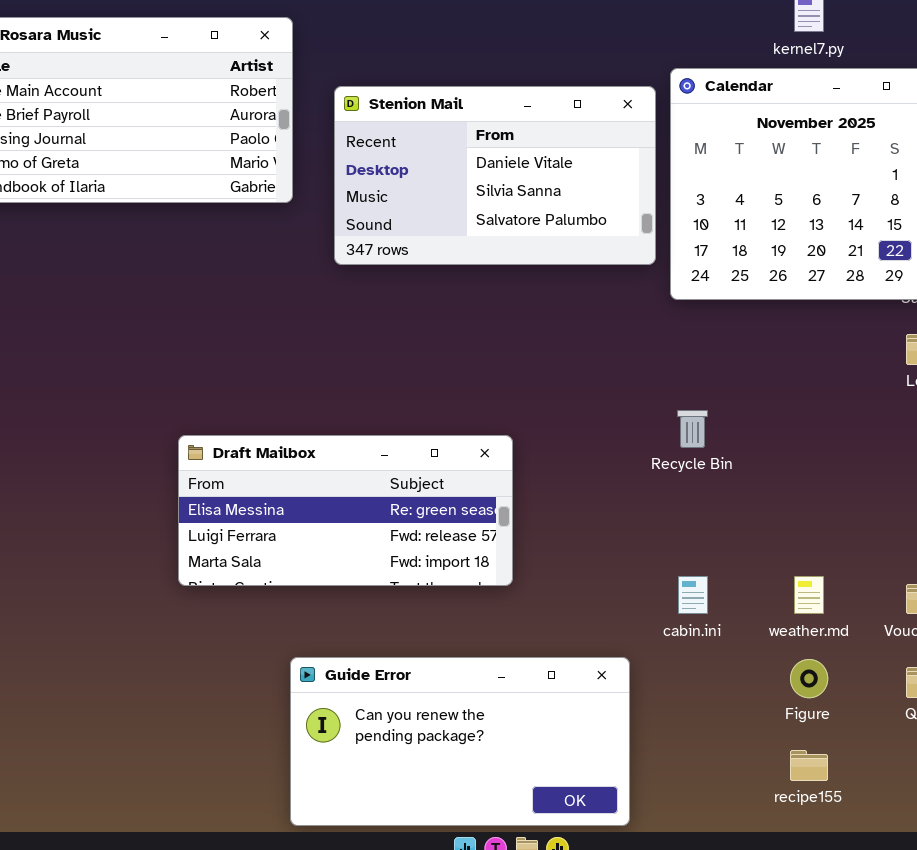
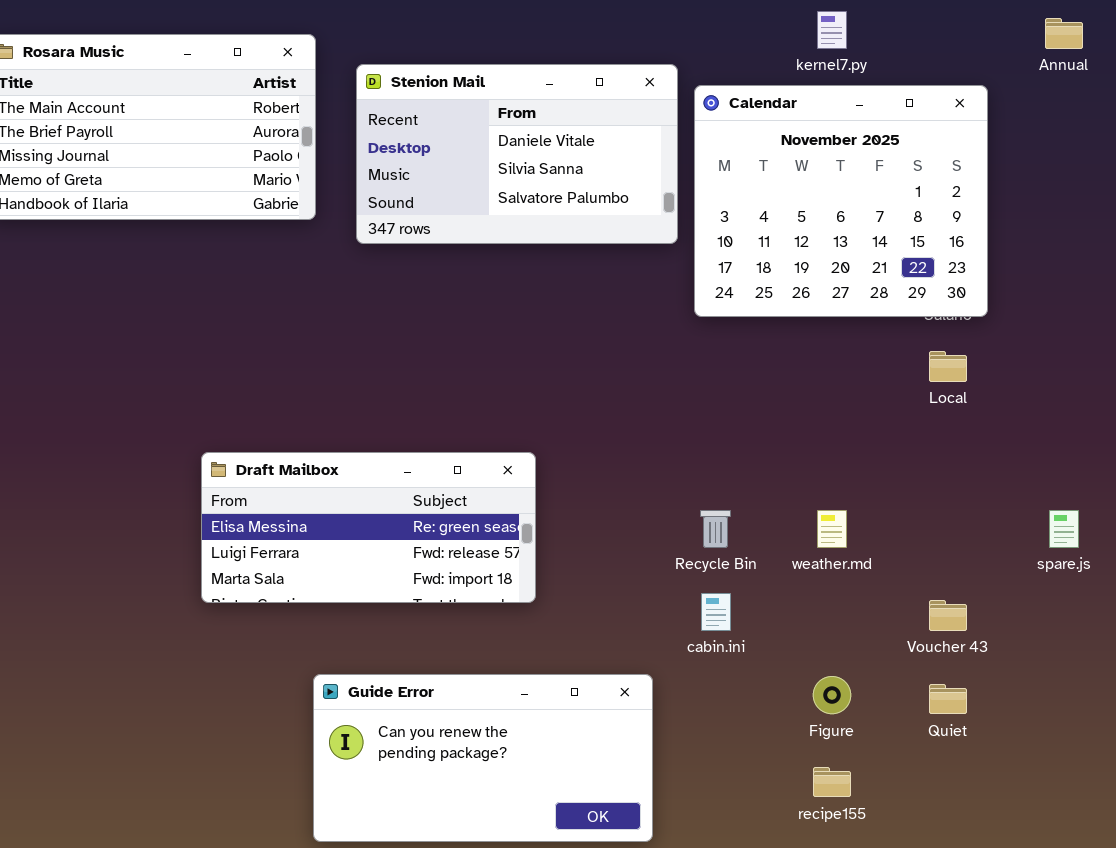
Stenion Mail: [334,86,656,265] -> [356,64,678,244], moved
Recycle Bin: [677,410,708,448] -> [700,510,731,548], moved
weather.md: [794,576,824,614] -> [817,510,847,548], moved

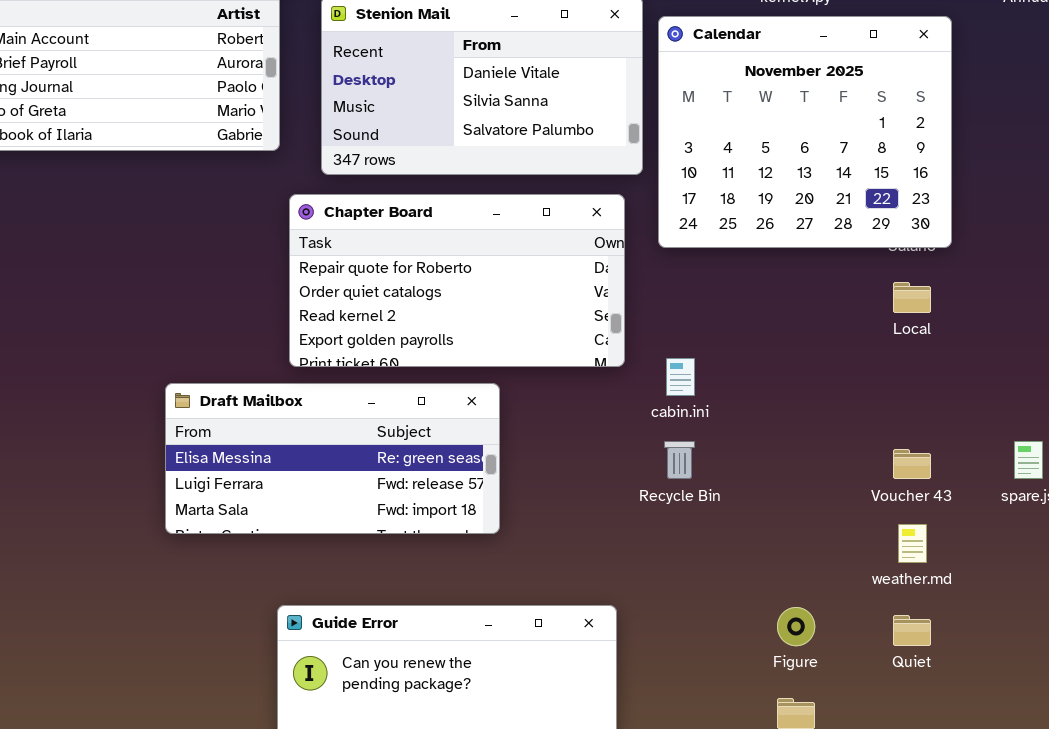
Chapter Board: none -> [289,194,625,367], opened
weather.md: [817,510,847,548] -> [898,524,927,563], moved
cabin.ini: [701,593,731,631] -> [666,358,695,396], moved
Voucher 43: [929,600,967,631] -> [893,449,931,479], moved

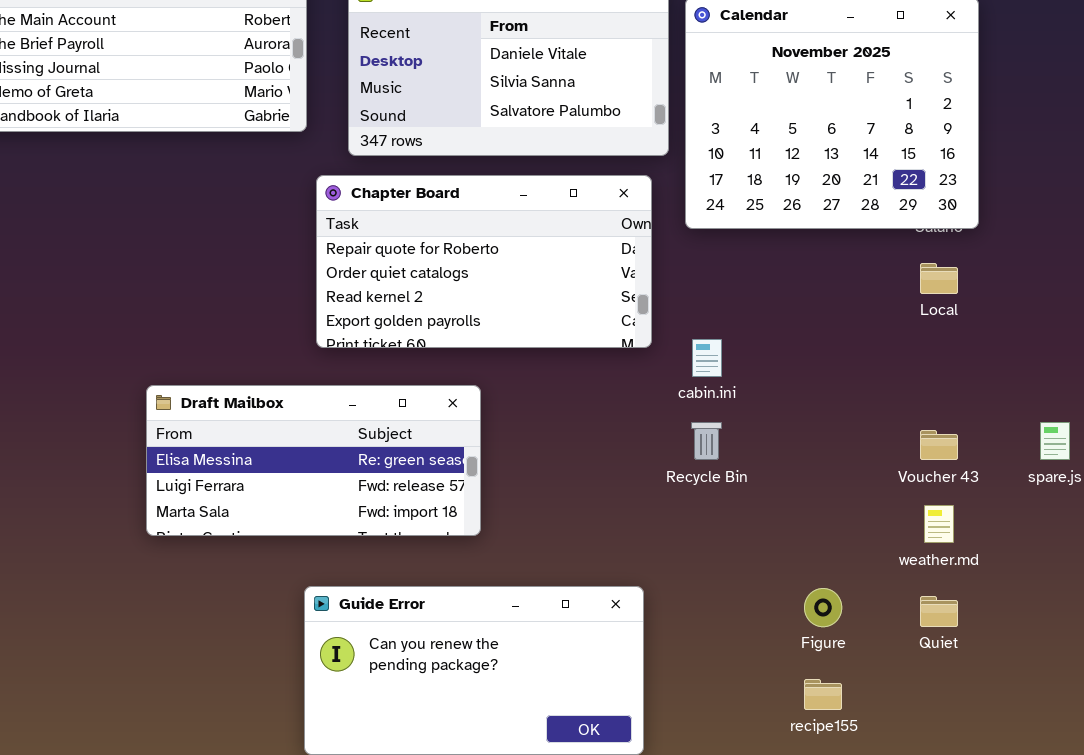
Draft Mailbox: [165,383,500,534] -> [146,385,481,536], moved

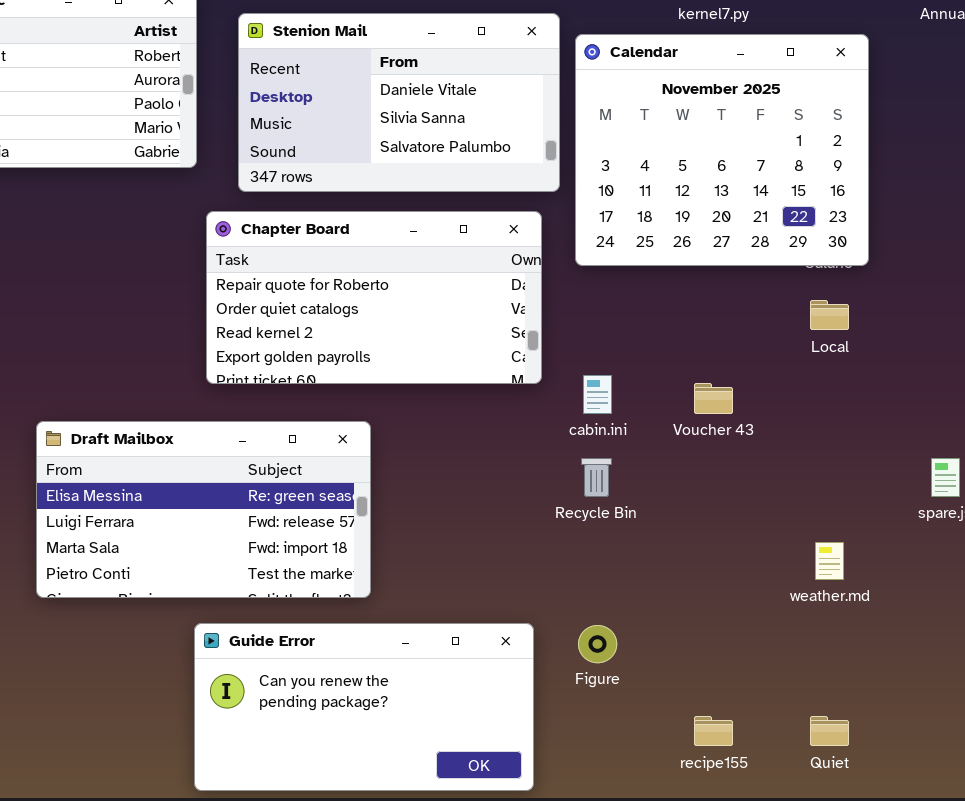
Draft Mailbox: [146,385,481,536] -> [36,421,371,598], resized
Voucher 43: [920,430,958,460] -> [694,383,733,414], moved
Figure: [804,588,842,627] -> [578,625,617,663], moved
Quiet: [920,596,958,627] -> [810,716,849,746], moved

